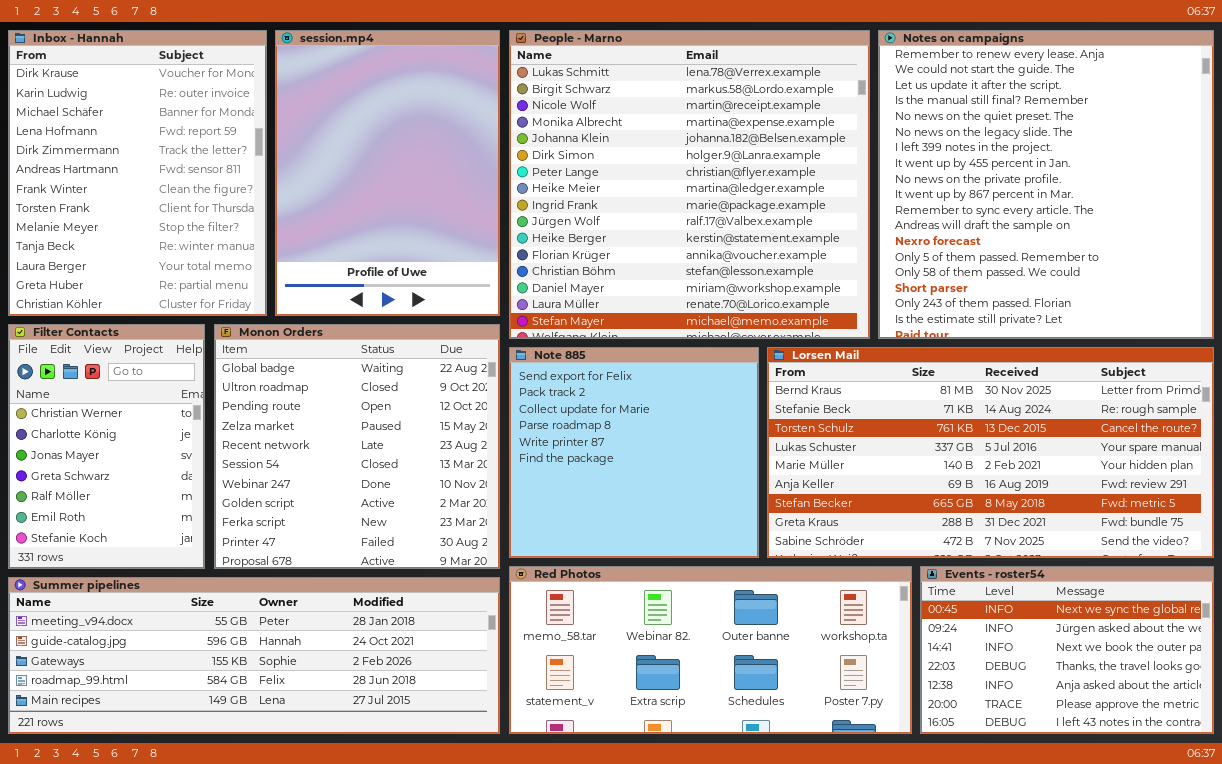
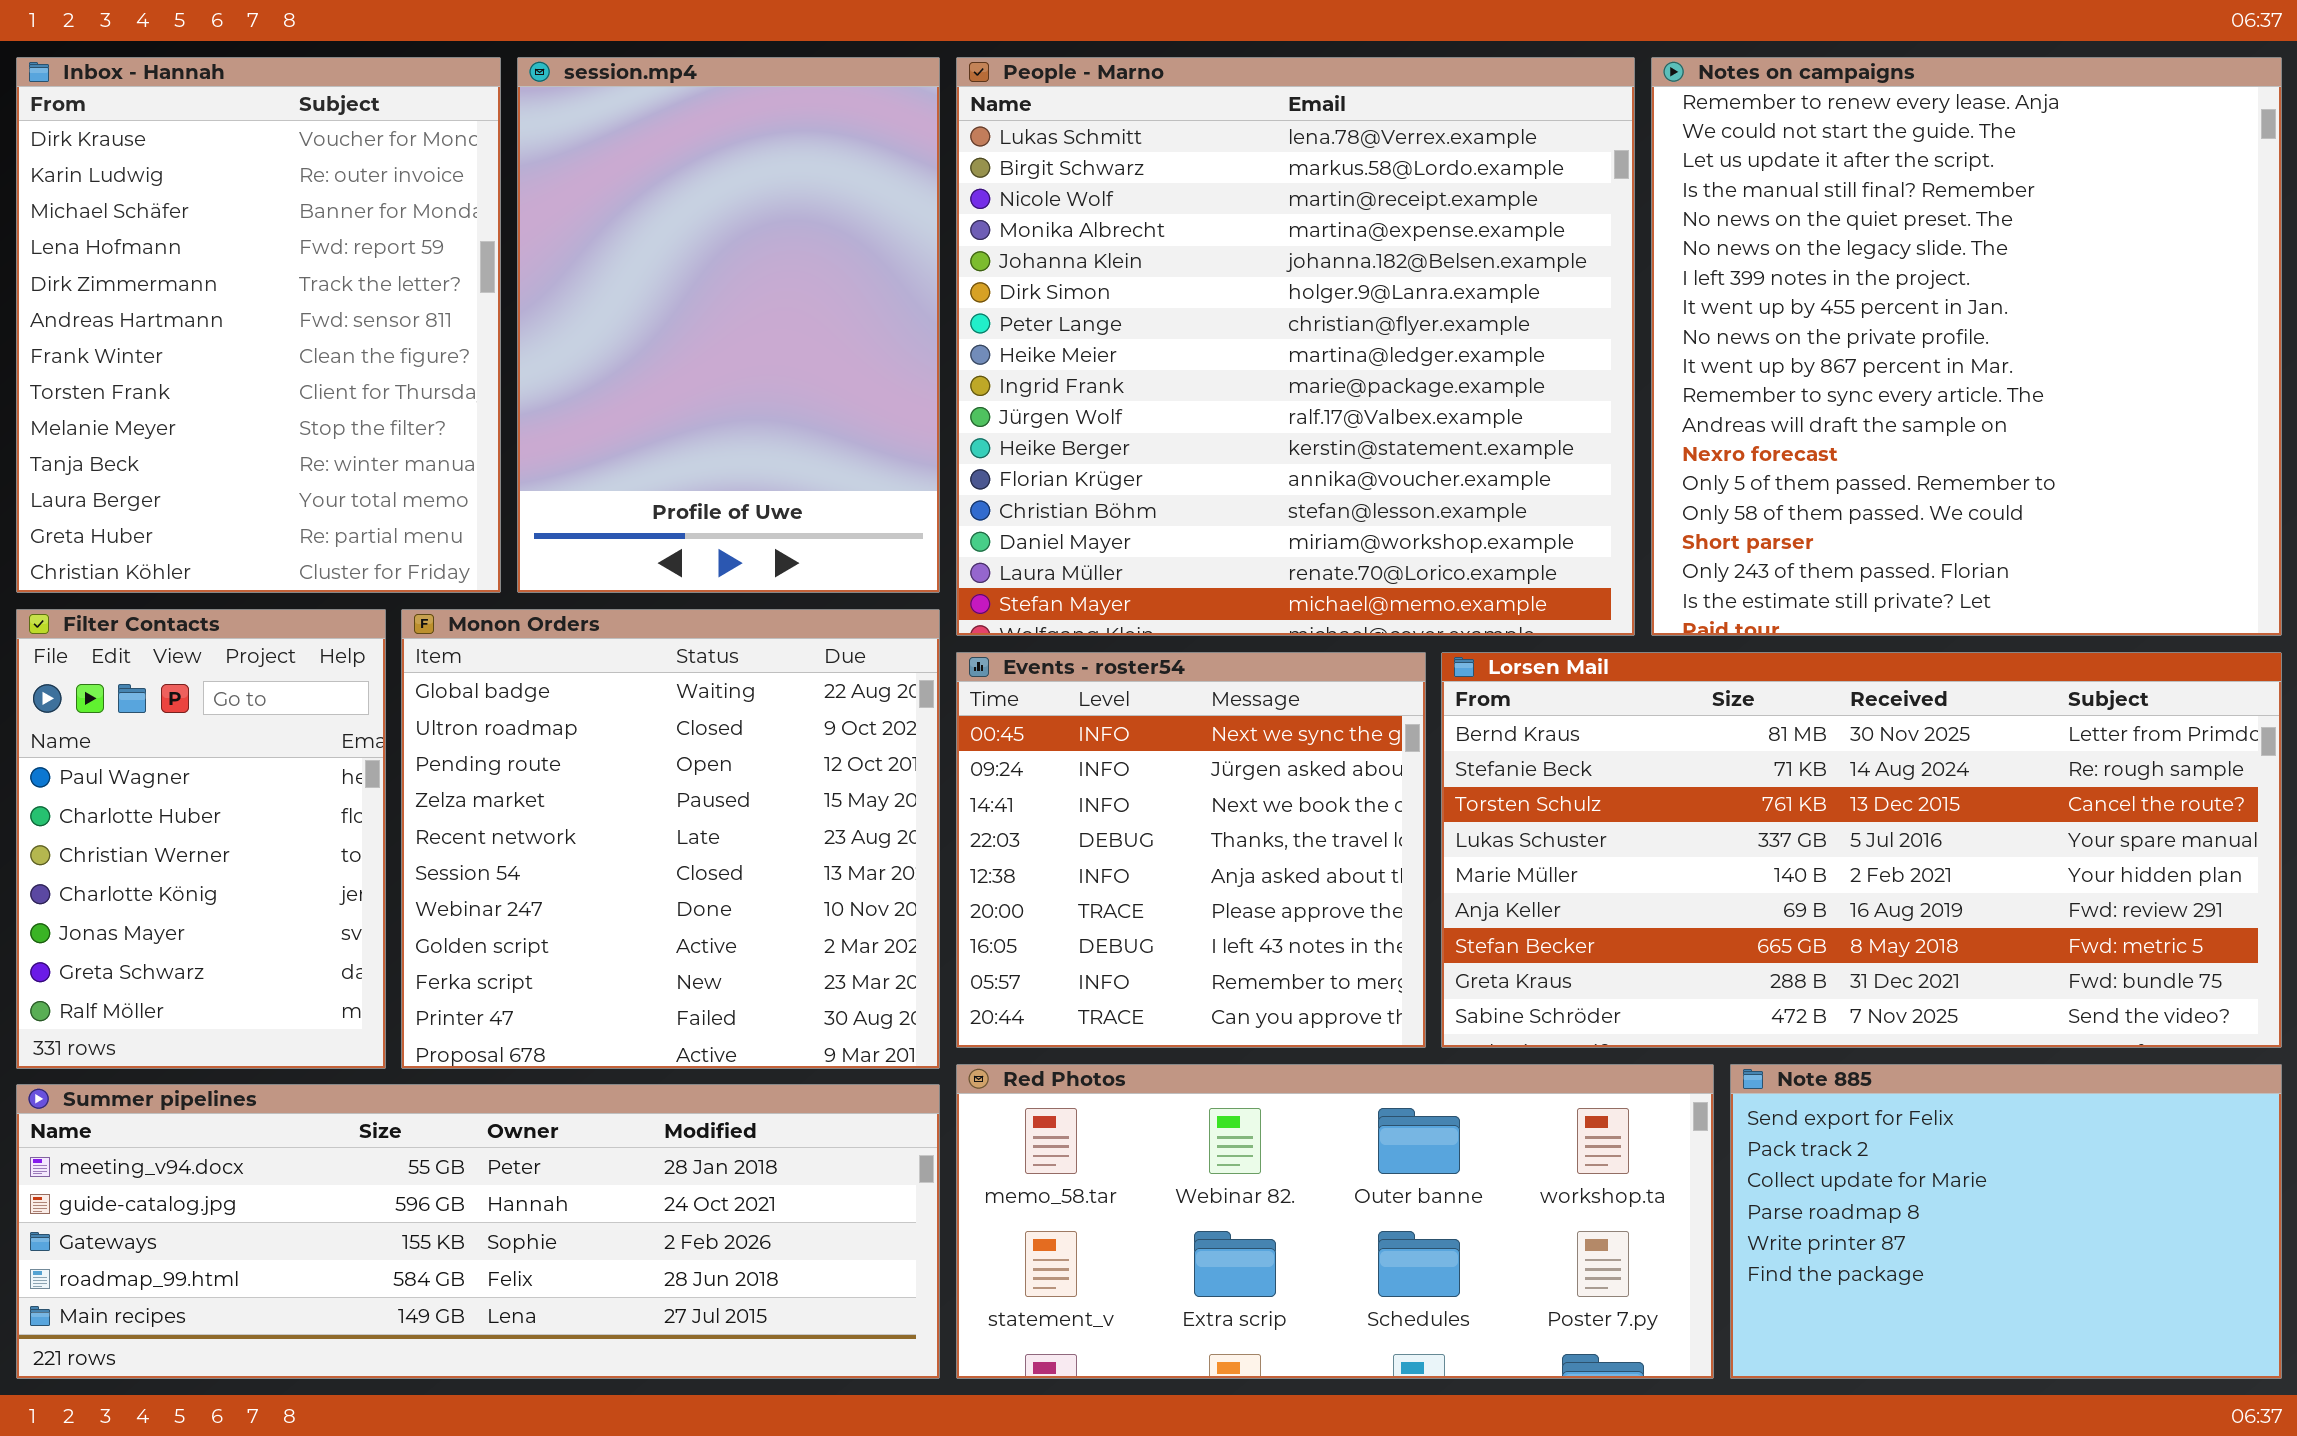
Filter Contacts: [8,324,205,569] -> [16,609,386,1069], scrolled up 2 rows
Note 885: [509,347,759,558] -> [1730,1064,2282,1379], moved, resized
Events - roster54: [920,566,1214,734] -> [956,652,1426,1048], moved, resized

